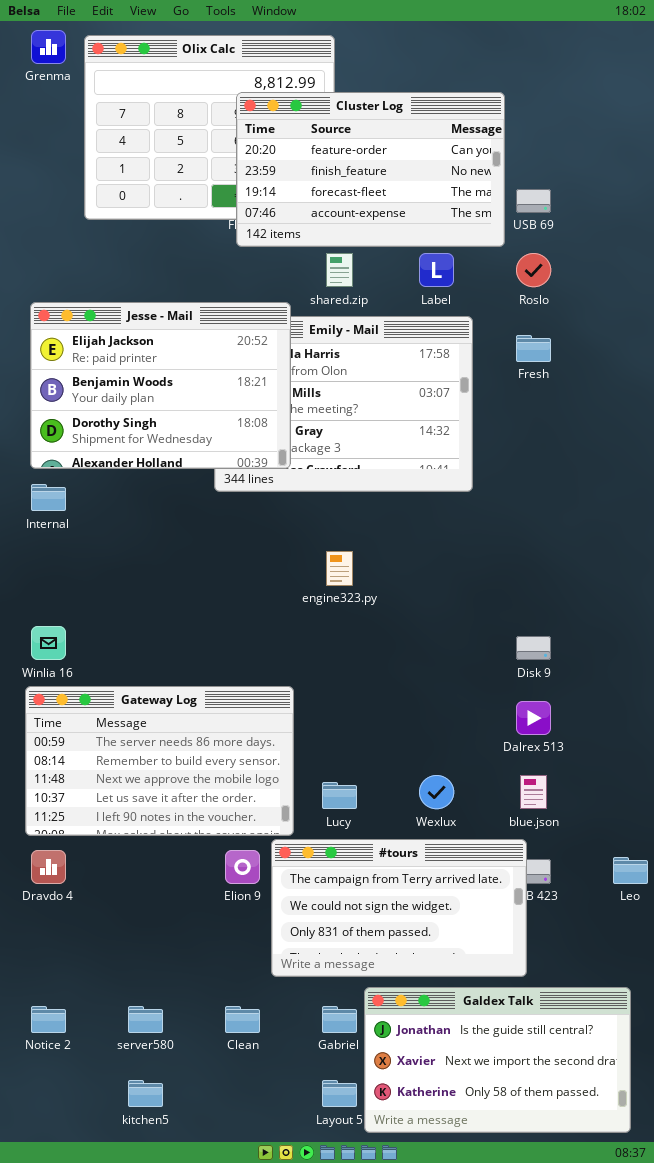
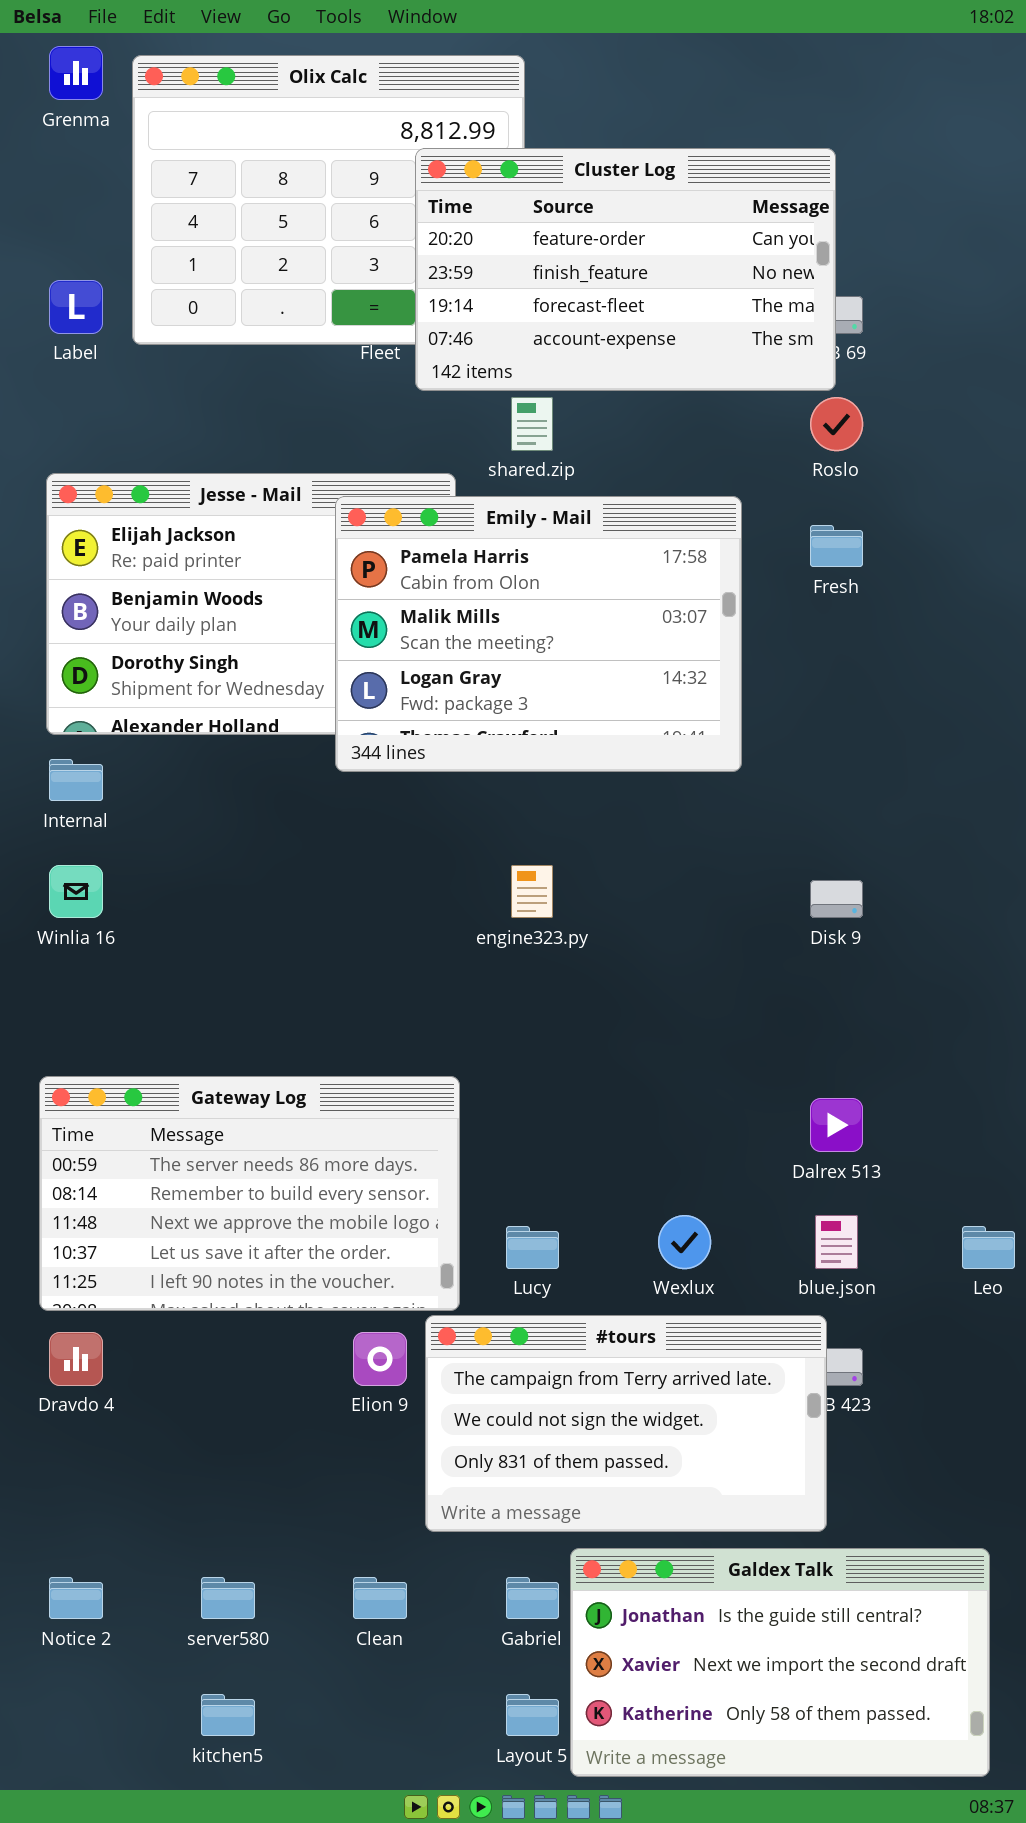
Cluster Log: [236,92,505,247] -> [415,148,836,391], moved
Label: [419,253,454,287] -> [49,280,103,334], moved
Emily - Mail: [214,316,473,492] -> [335,496,742,772], raised
Winlia 16: [31,626,66,660] -> [49,865,103,918], moved
Disk 9: [516,636,551,660] -> [810,880,863,918], moved
Leo: [613,857,648,884] -> [962,1226,1015,1269], moved

